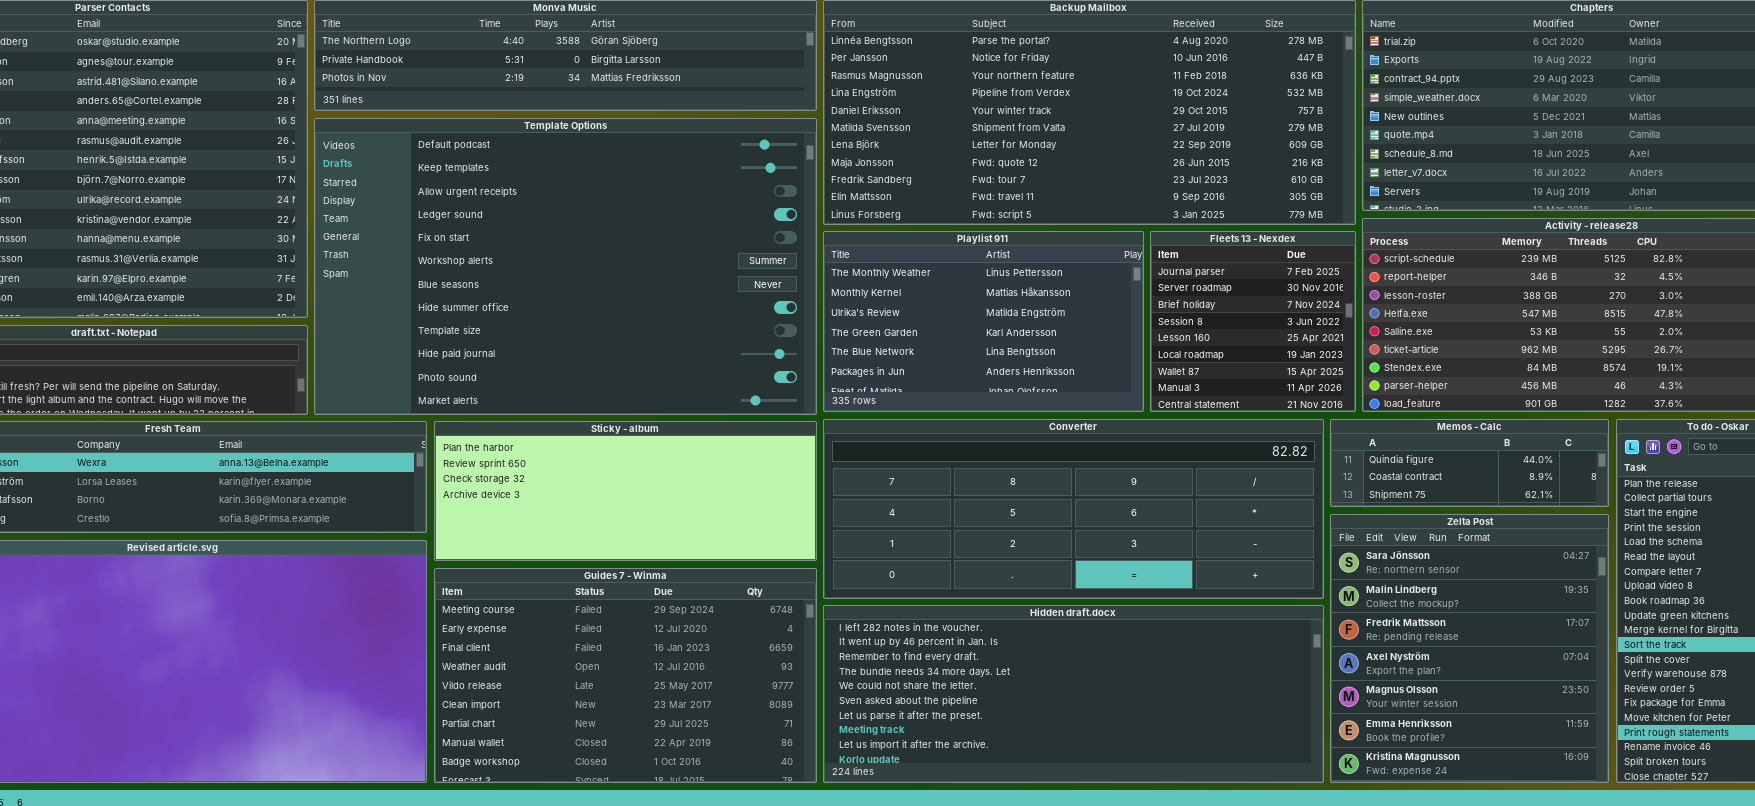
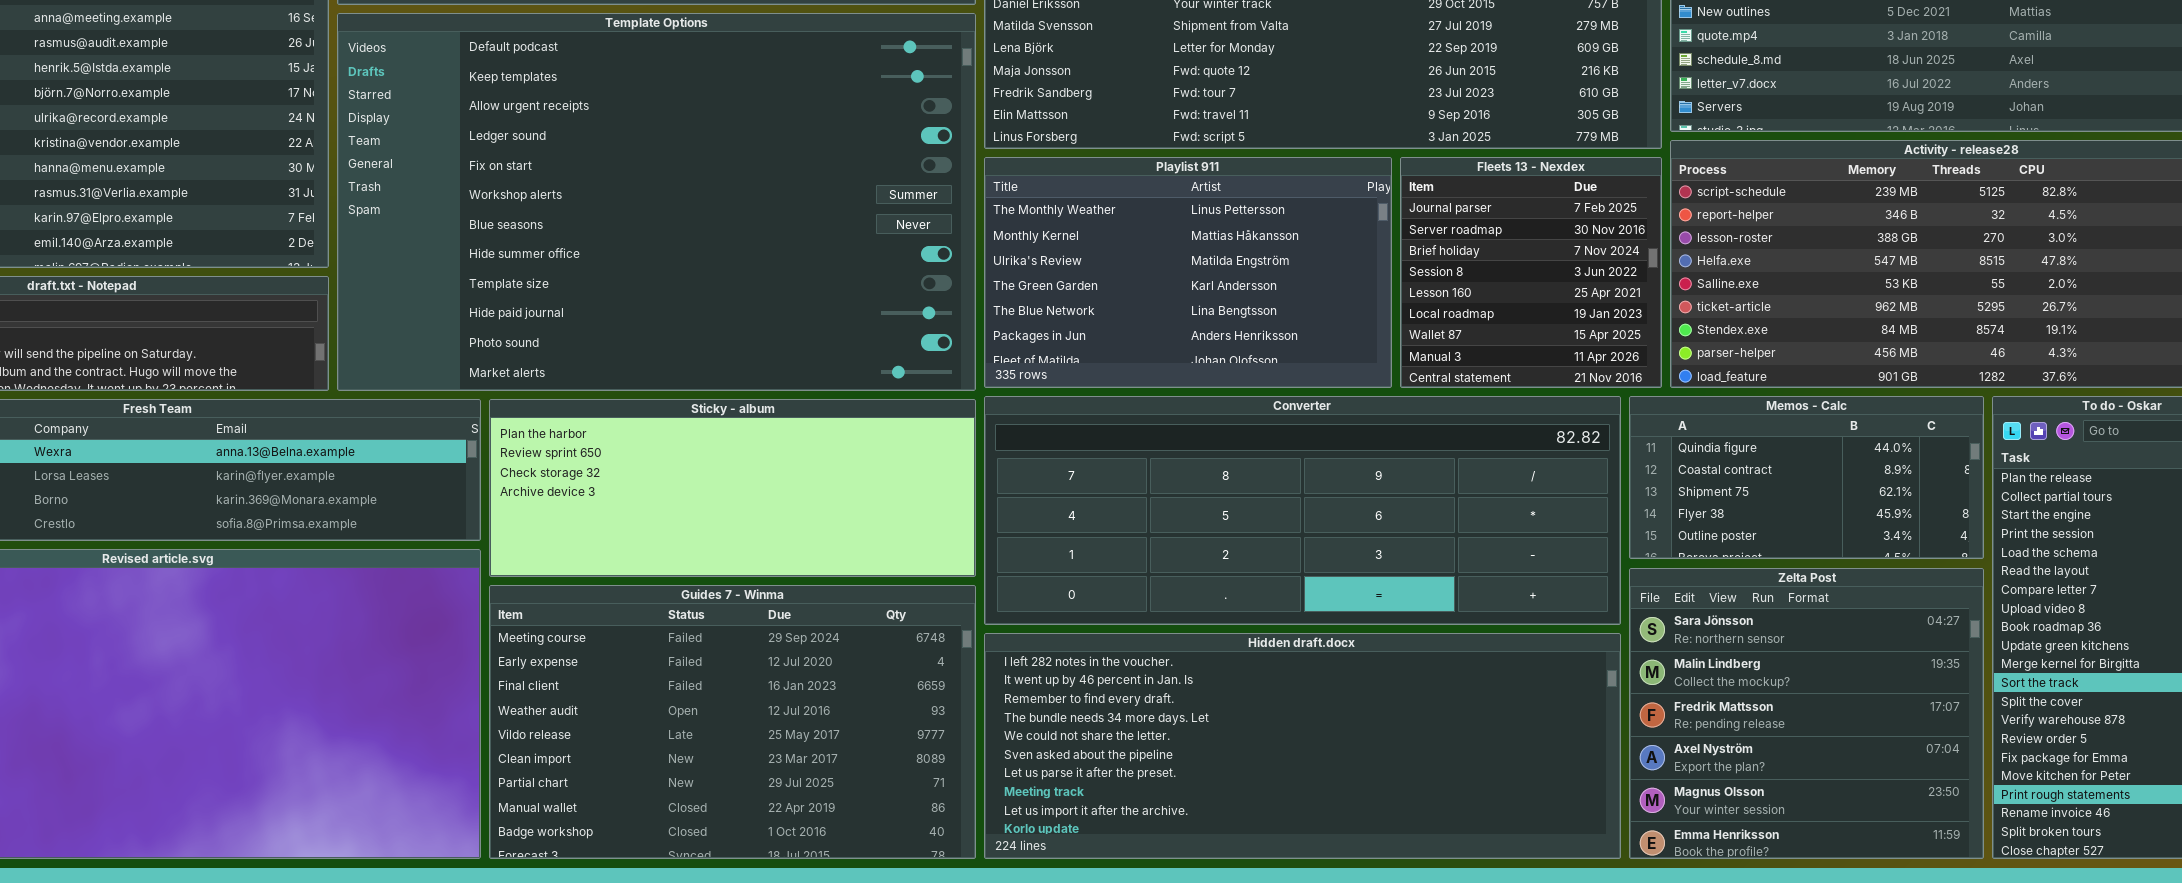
Memos - Calc: [1330,419,1609,507] -> [1629,396,1984,559], resized
Zelta Post: [1330,514,1609,783] -> [1629,568,1984,859], resized

